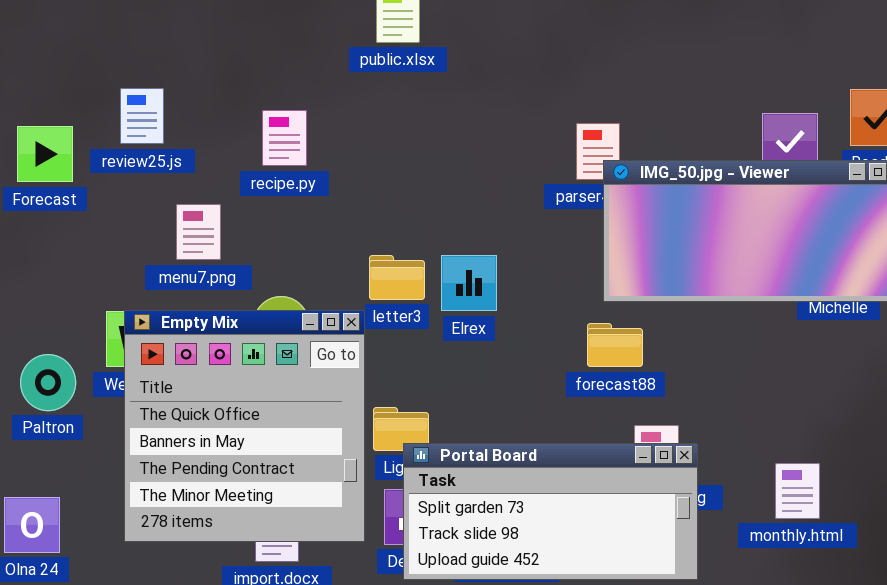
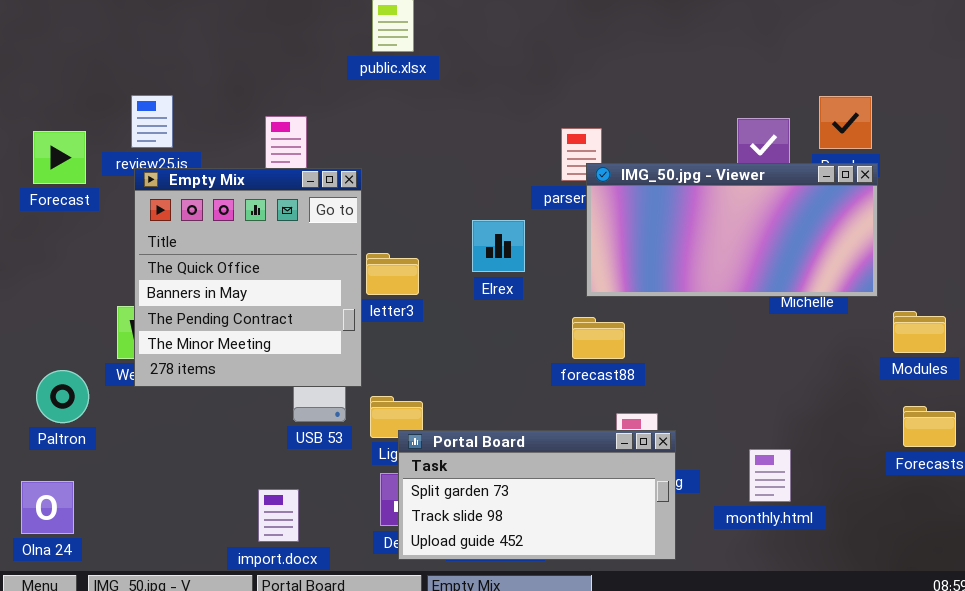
Elrex: [441,255,497,311] -> [472,220,525,272], moved
Empty Mix: [124,310,365,542] -> [134,168,362,387], moved
Paltron: [20,354,76,411] -> [36,370,89,423], moved

